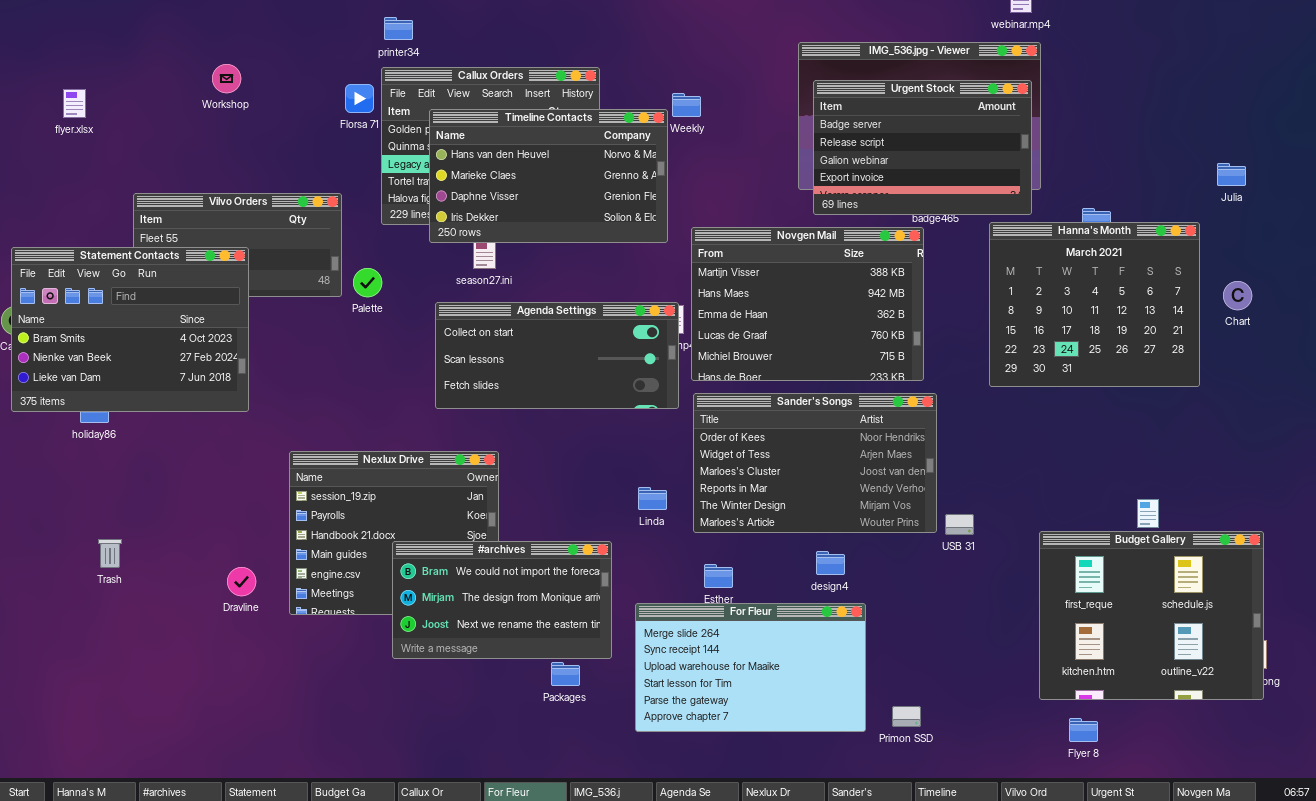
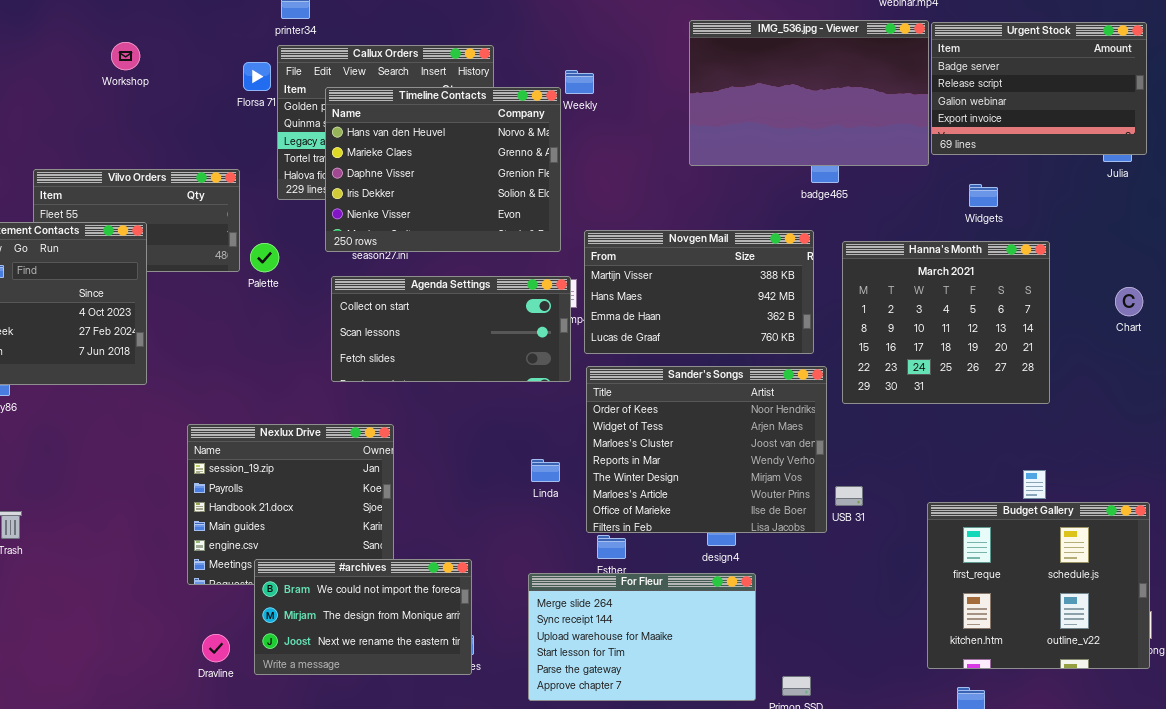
Urgent Stock: [813,80,1032,215] -> [931,22,1147,155], moved
Timeline Contacts: [429,109,668,243] -> [325,87,561,252], resized
Hanna's Month: [989,222,1200,387] -> [842,241,1050,404], moved
Novgen Mail: [691,227,924,381] -> [584,230,814,354], resized
Chart: [1223,281,1252,310] -> [1115,287,1143,316], moved
Sander's Songs: [693,393,937,533] -> [586,366,827,533], resized
#archives: [392,541,612,659] -> [254,559,472,675], moved
Dravline: [227,567,256,596] -> [202,634,230,662], moved

